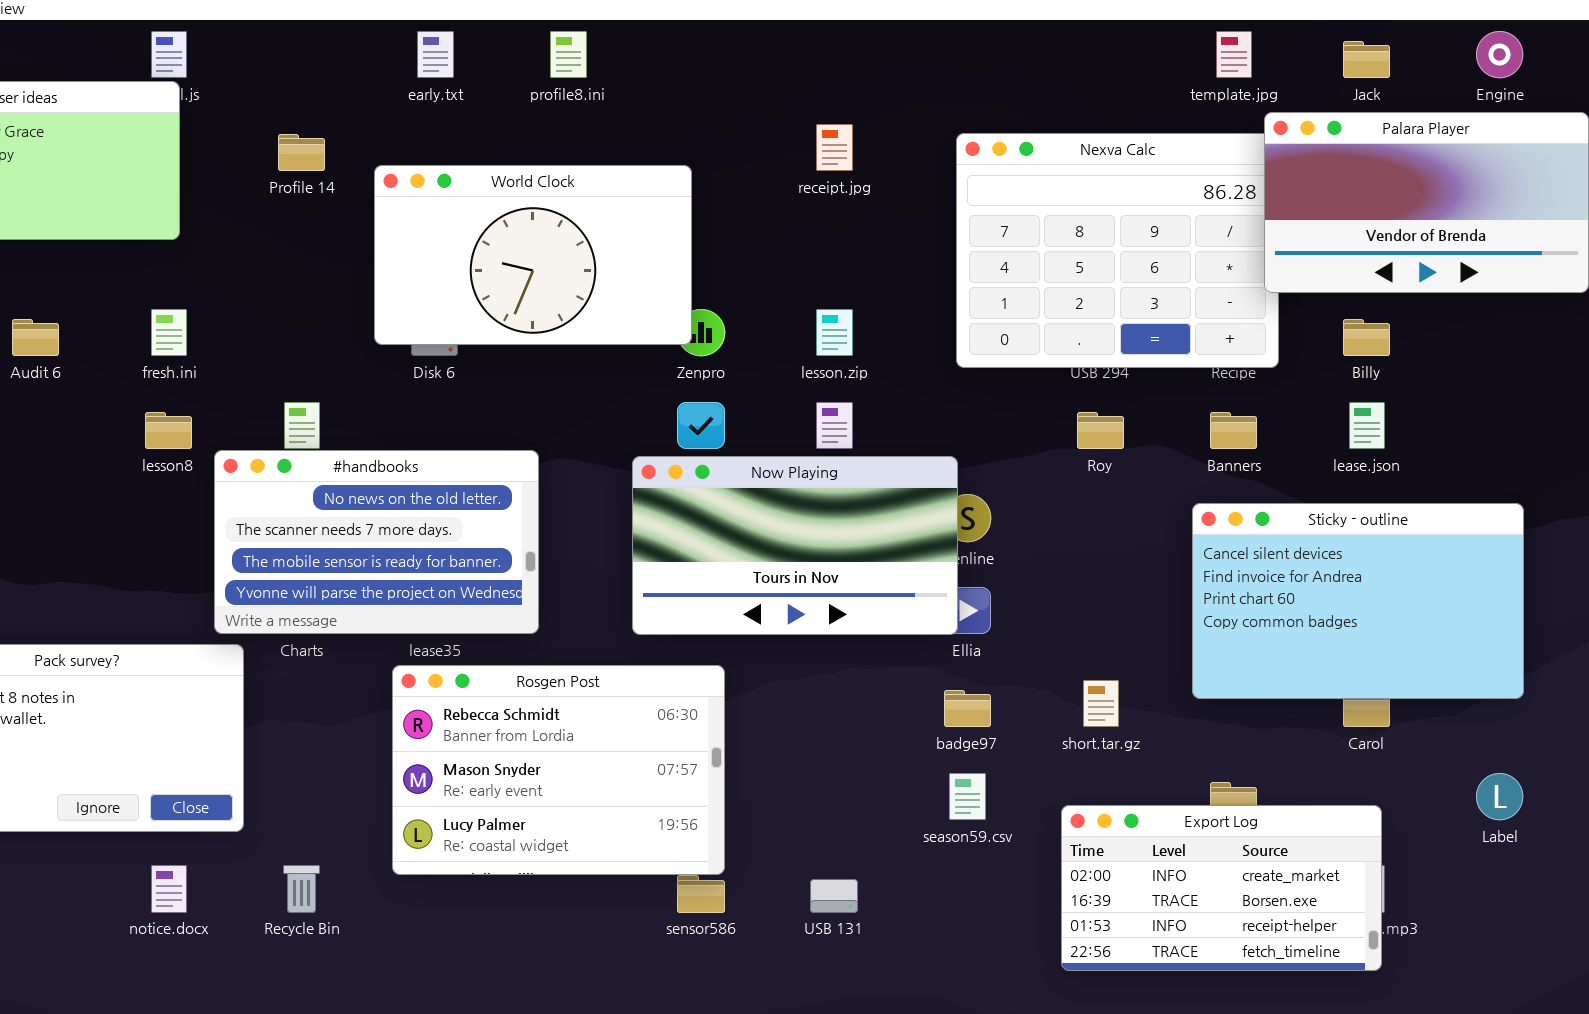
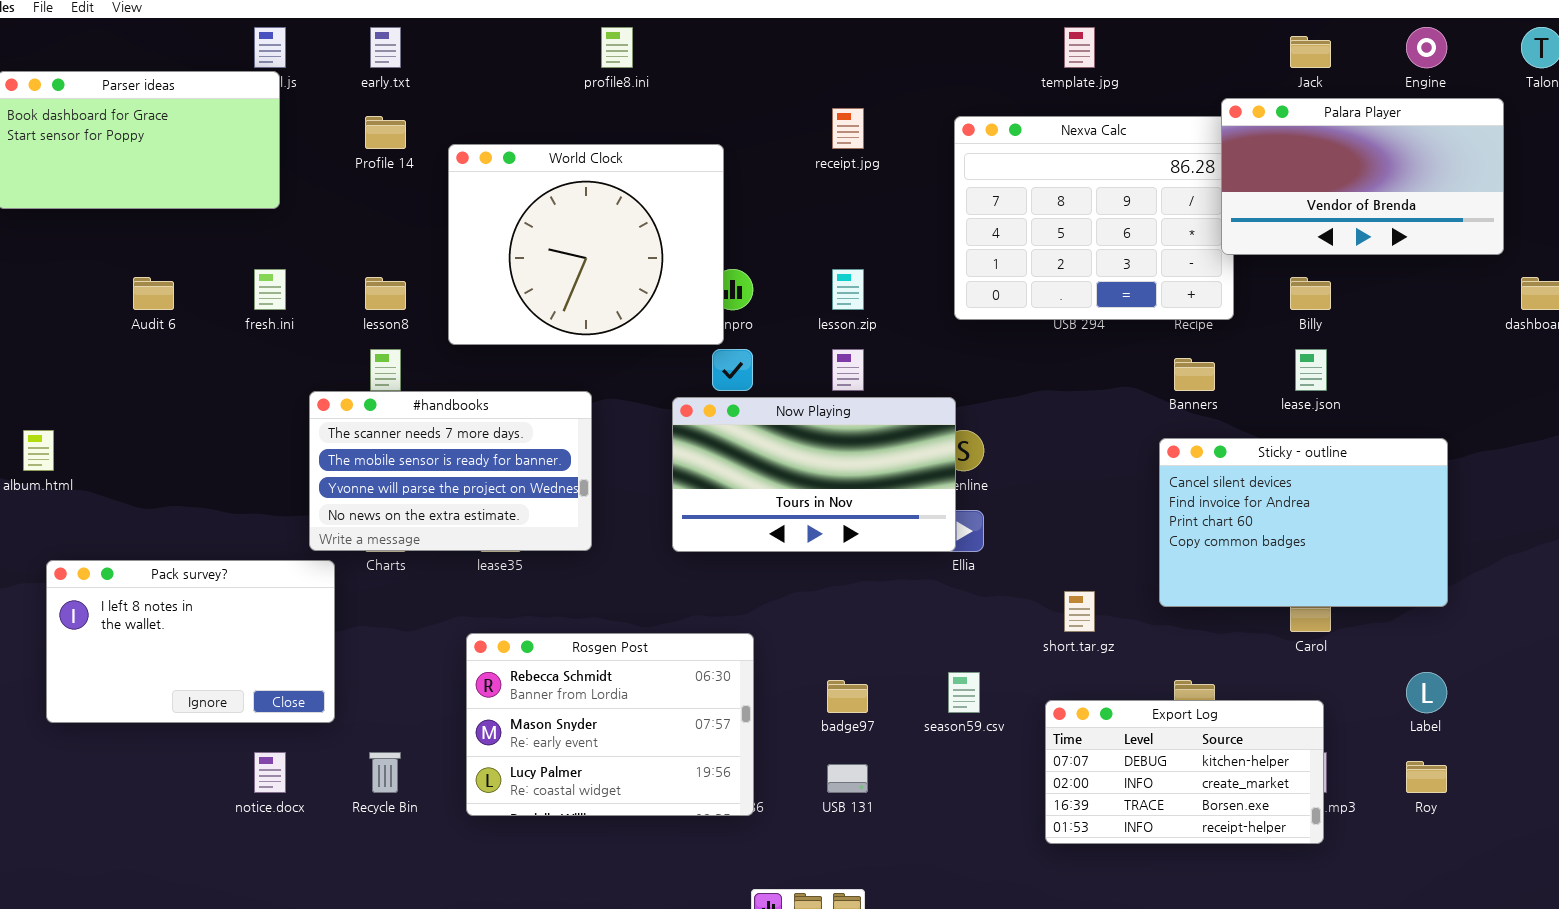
early.txt: [417,31,454,78] -> [370,27,401,68], moved
template.jpg: [1216,31,1252,78] -> [1064,27,1095,68], moved
World Clock: [374,165,692,345] -> [448,144,724,345], resized
lesson8: [145,412,192,449] -> [365,277,406,310], moved
Roy: [1077,412,1124,449] -> [1406,761,1447,793], moved
#handbooks: [214,450,539,634] -> [309,391,592,551], scrolled down 1 row
Rosgen Post: [392,665,725,875] -> [466,633,754,816], moved
badge97: [944,690,991,727] -> [827,680,868,713], moved
Export Log: [1061,805,1382,971] -> [1045,700,1324,844], scrolled up 1 row

